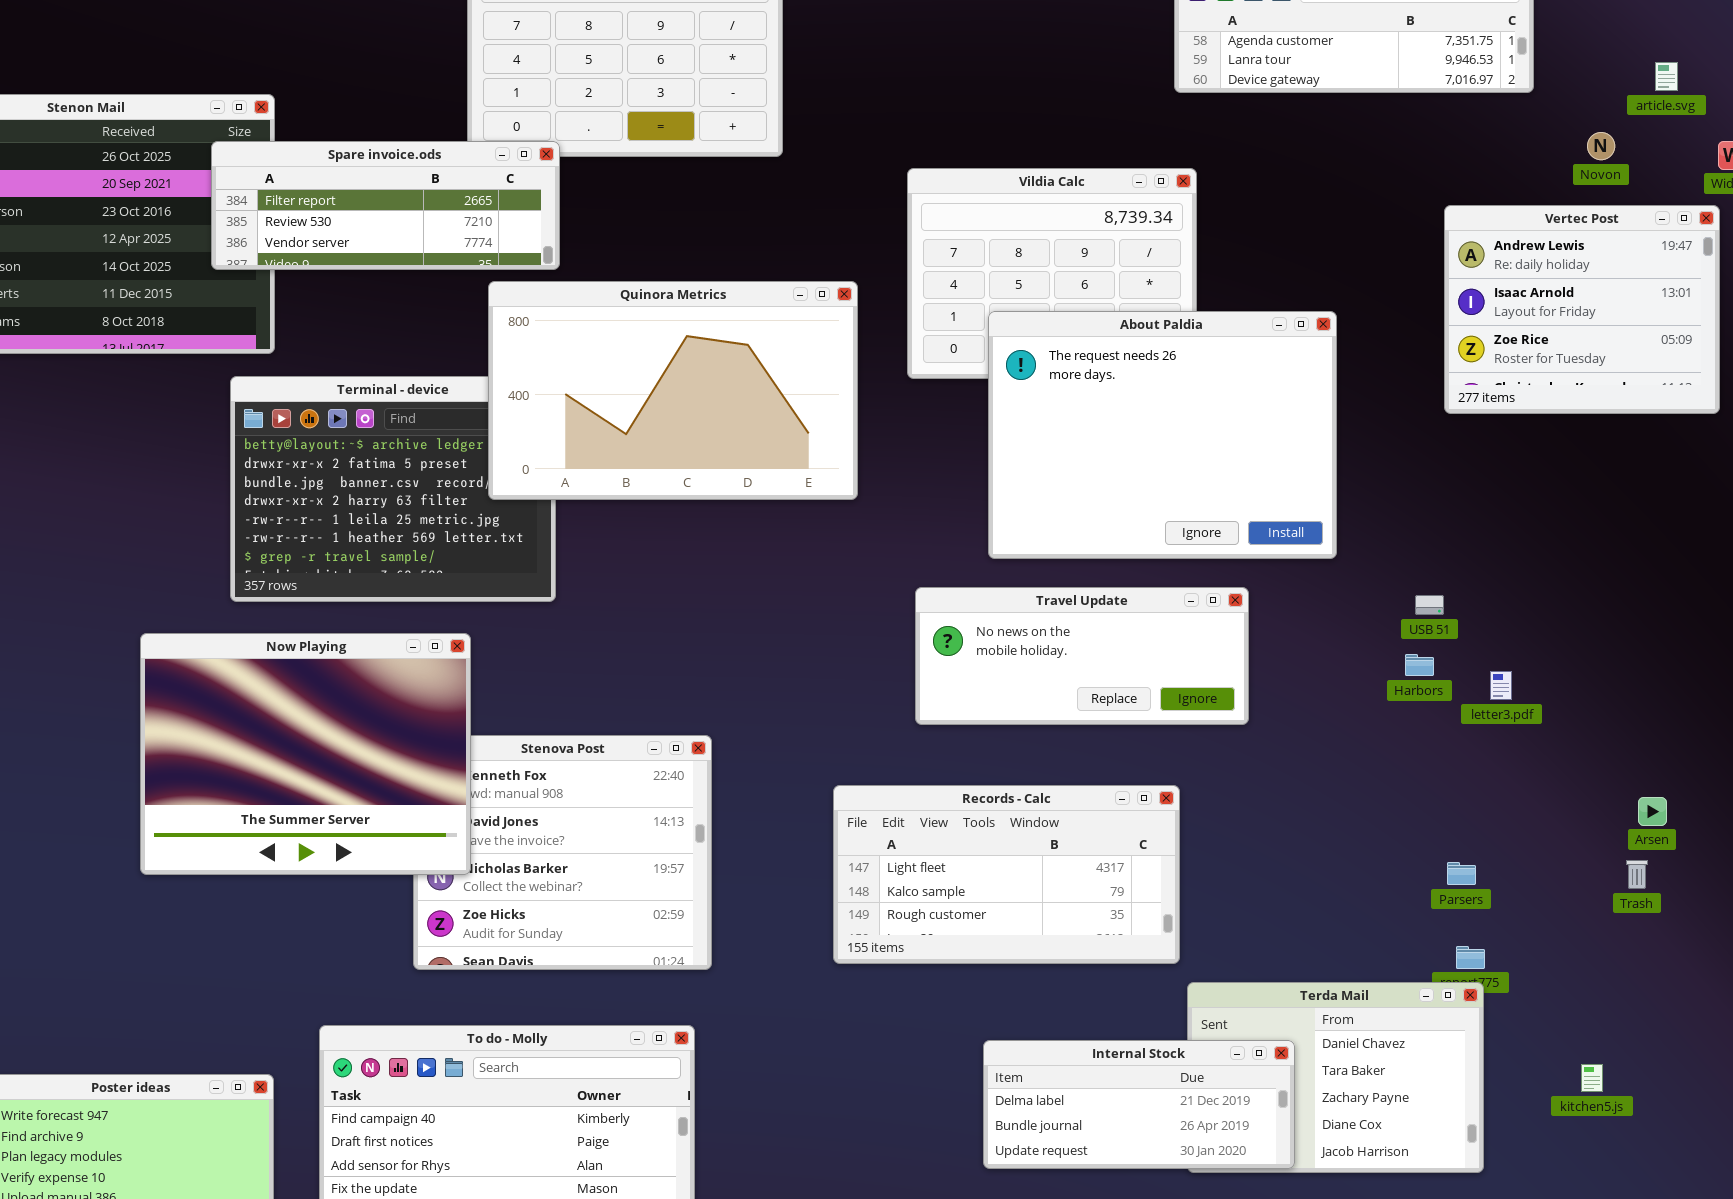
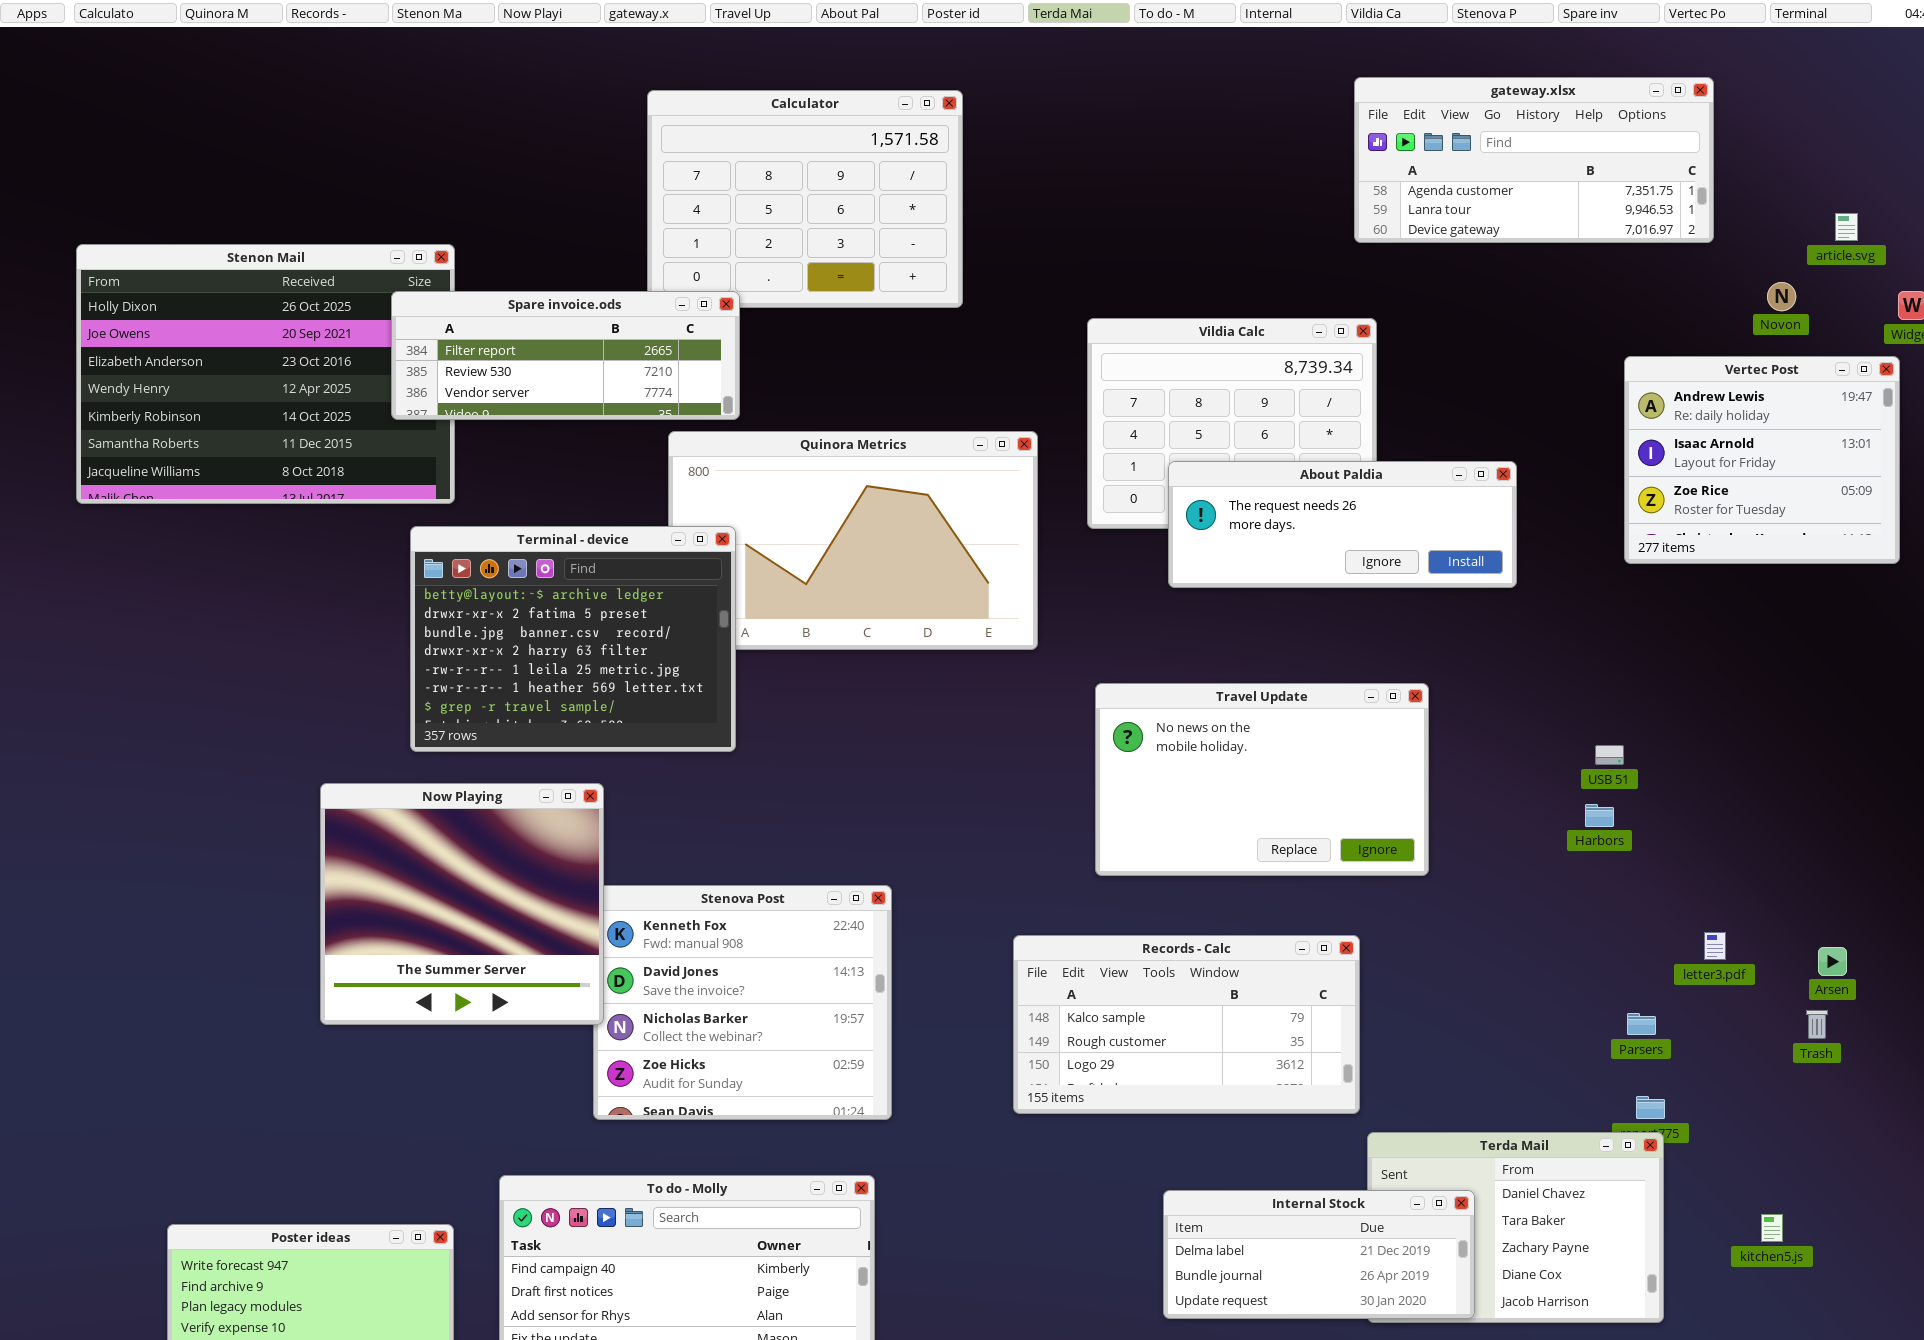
About Paldia: [988,311,1337,559] -> [1168,461,1517,588], resized
Terminal - device: [230,376,556,602] -> [410,526,736,752], raised
Travel Update: [915,587,1249,725] -> [1095,683,1429,876], resized
Now Playing: [140,633,471,875] -> [320,783,604,1025], resized
letter3.pdf: [1490,671,1512,700] -> [1704,932,1726,960], moved
Records - Calc: [833,785,1180,964] -> [1013,935,1360,1114], scrolled down 1 row

